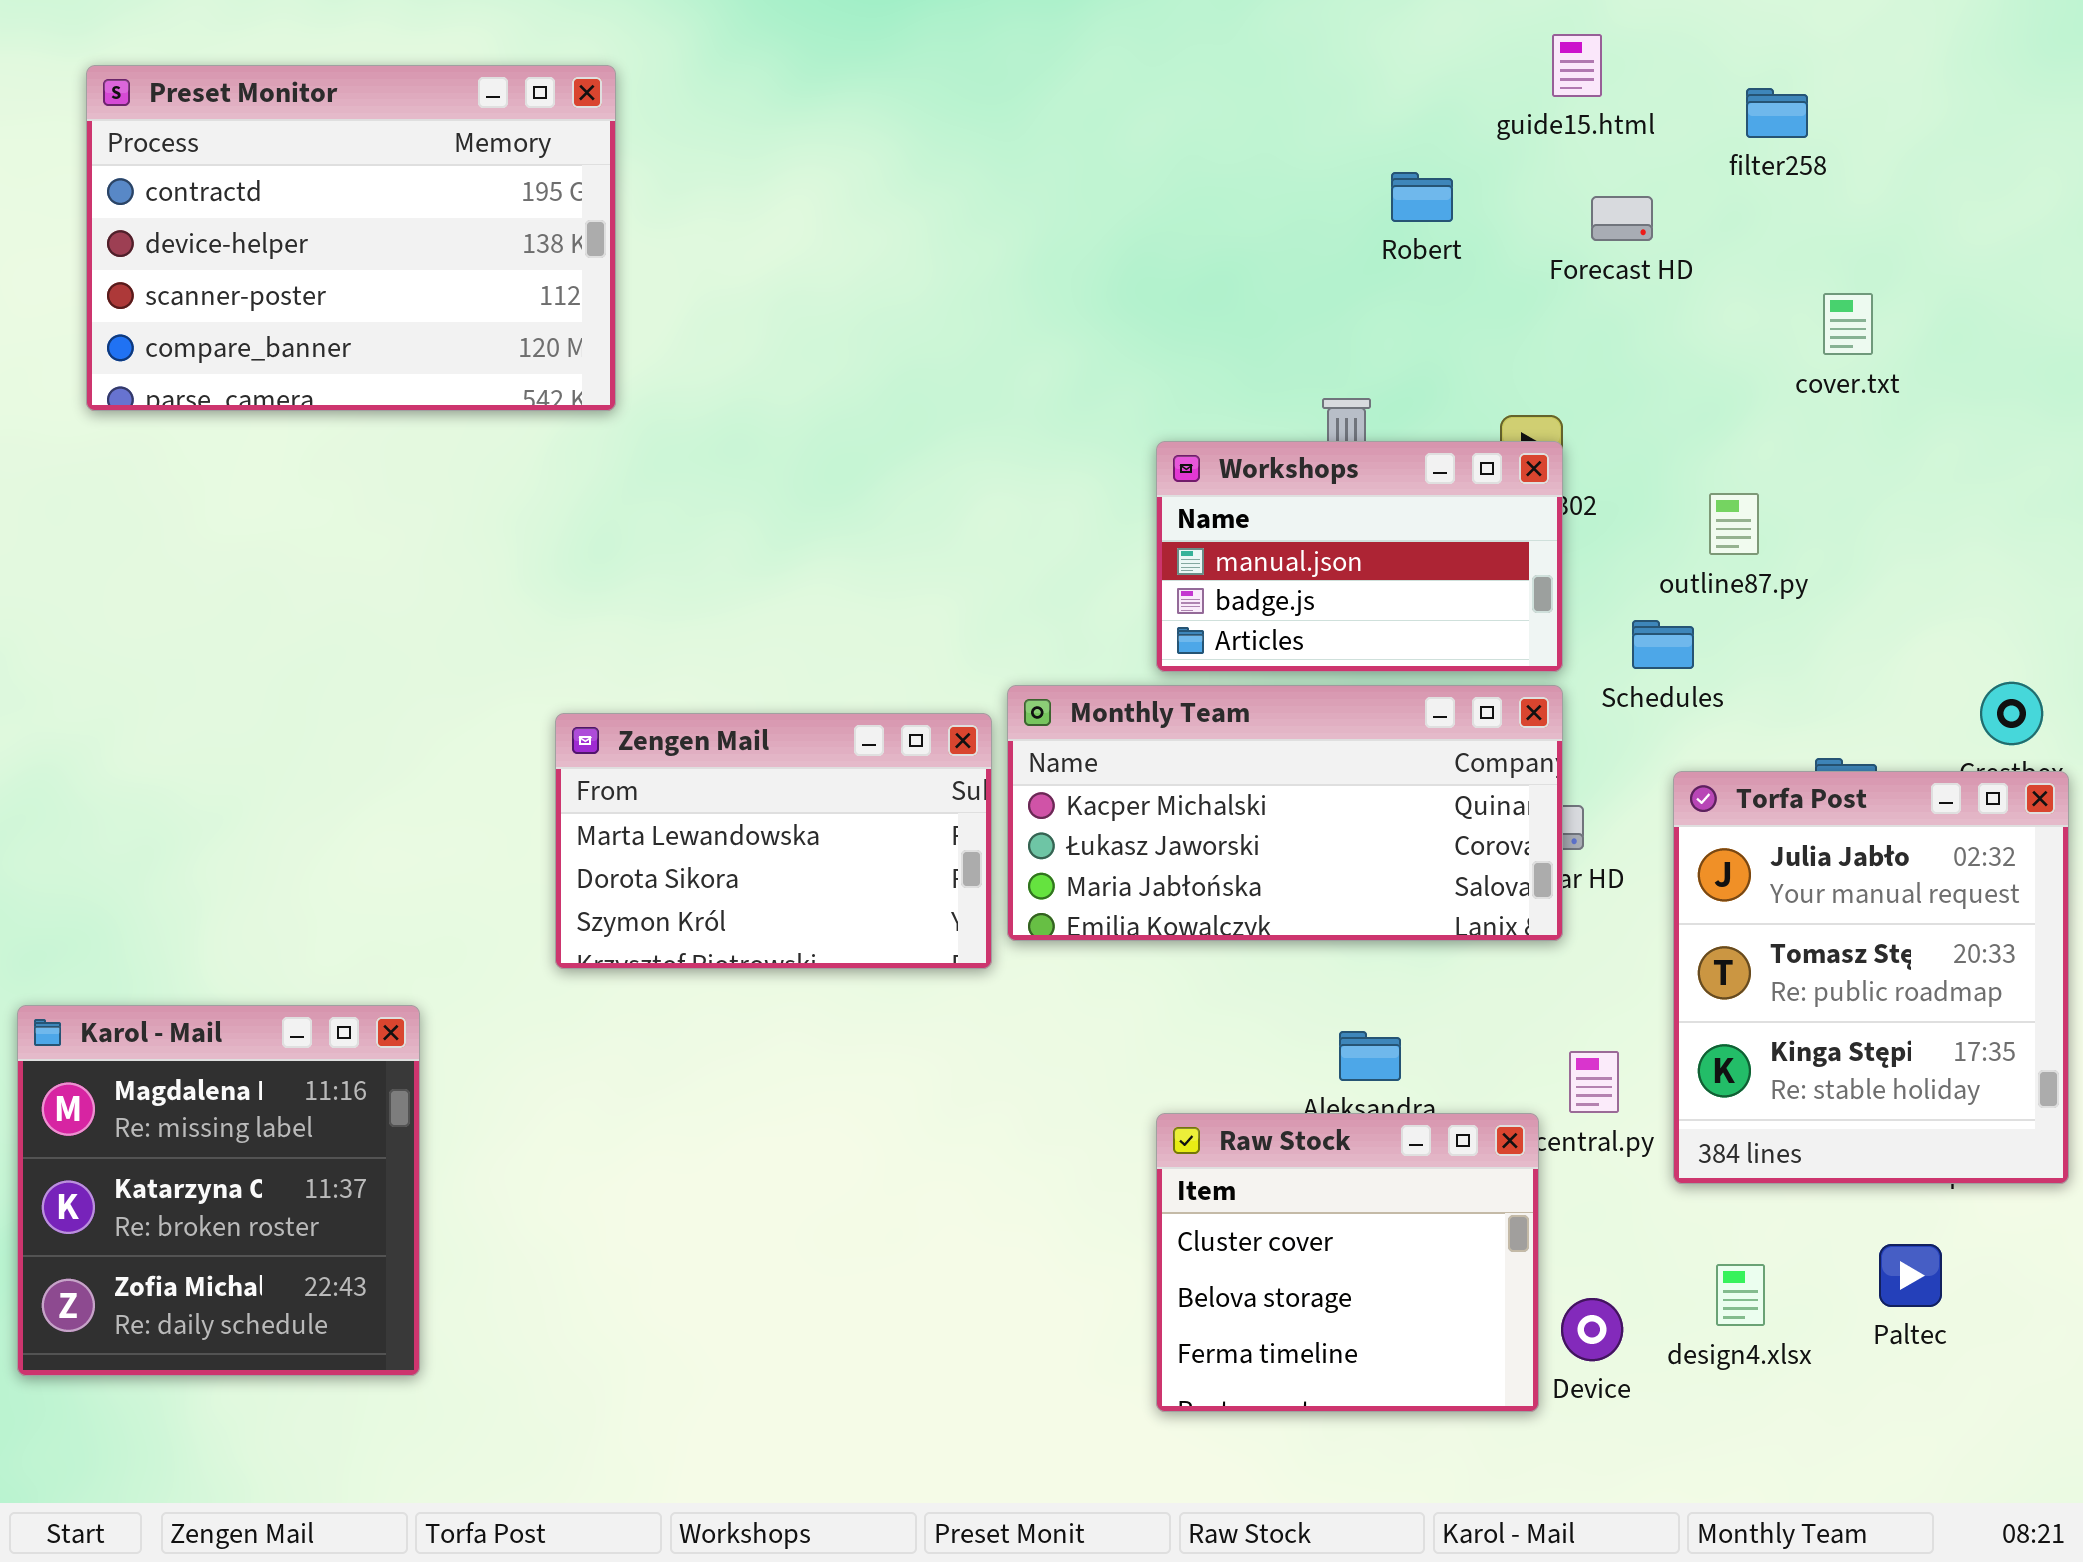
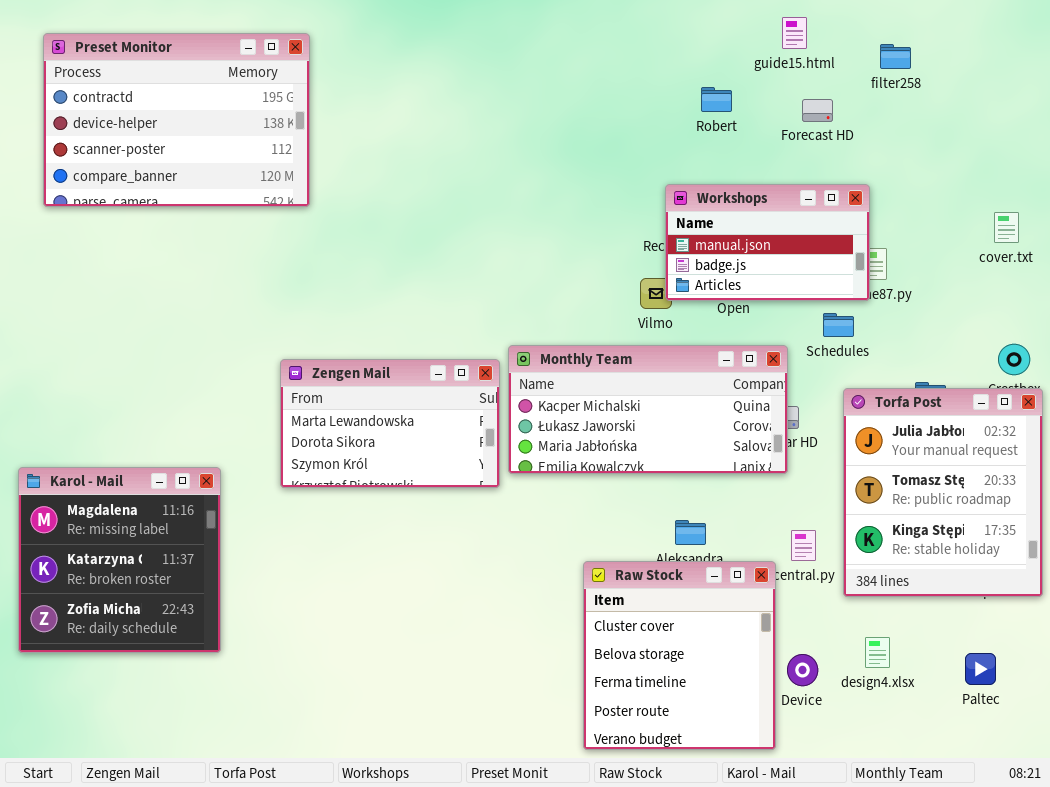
cover.txt: [1823,293,1873,355] -> [994,212,1019,243], moved
Workshops: [1156,441,1563,672] -> [665,184,870,301], moved
Karol - Mail: [17,1005,420,1376] -> [18,467,221,653], moved
Raw Stock: [1156,1113,1539,1412] -> [583,561,776,750], resized
Paltec: [1879,1244,1942,1307] -> [965,653,996,685], moved

